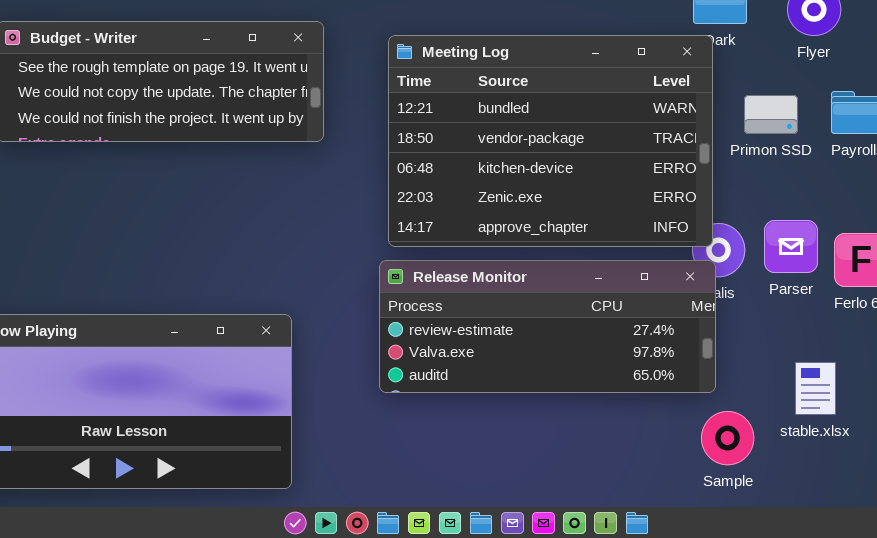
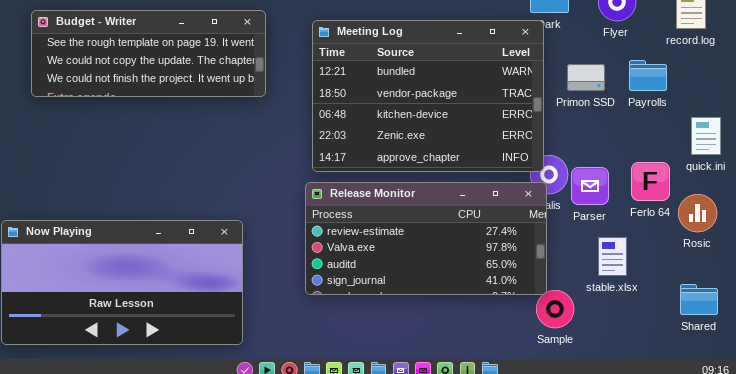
Parser: [764,220,818,273] -> [571,167,609,205], moved
Release Monitor: [379,260,716,393] -> [305,182,547,295], resized
stable.xlsx: [795,362,836,415] -> [598,237,627,276], moved

